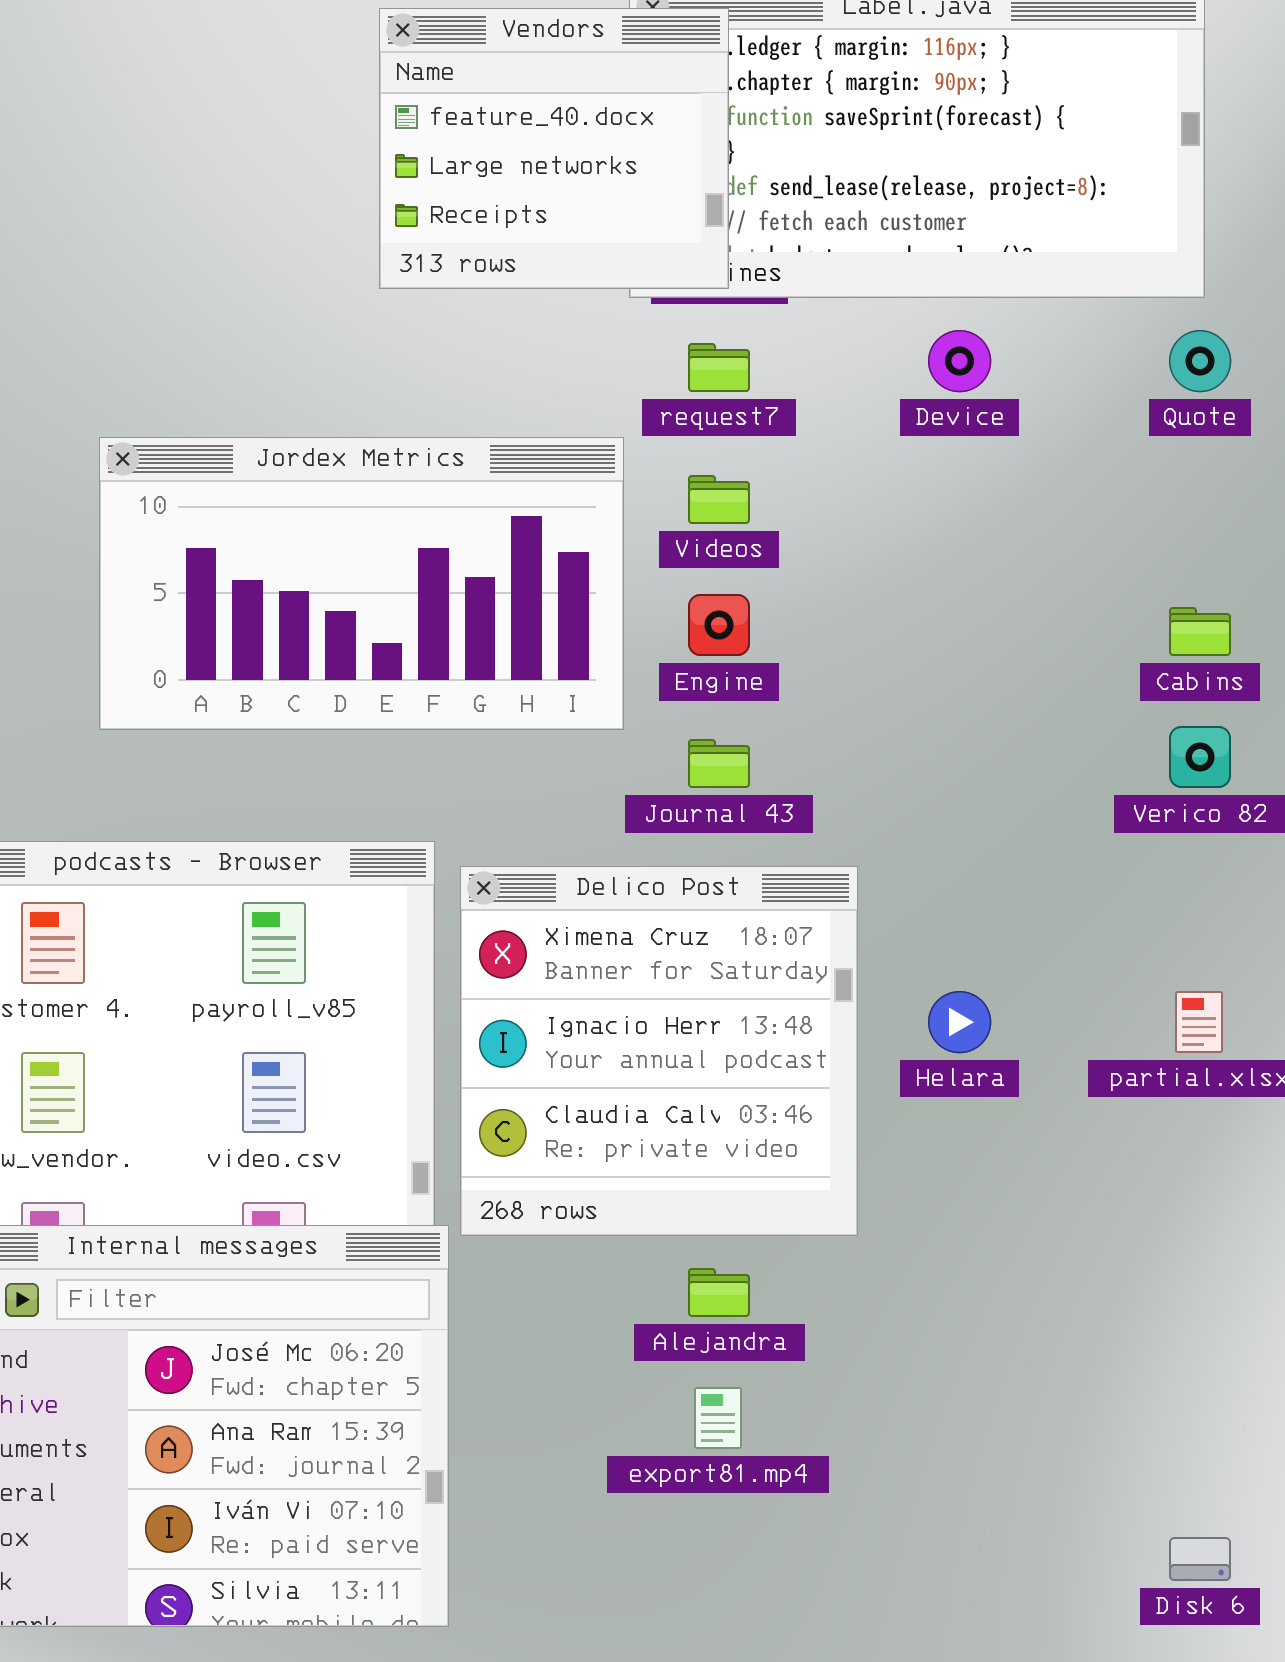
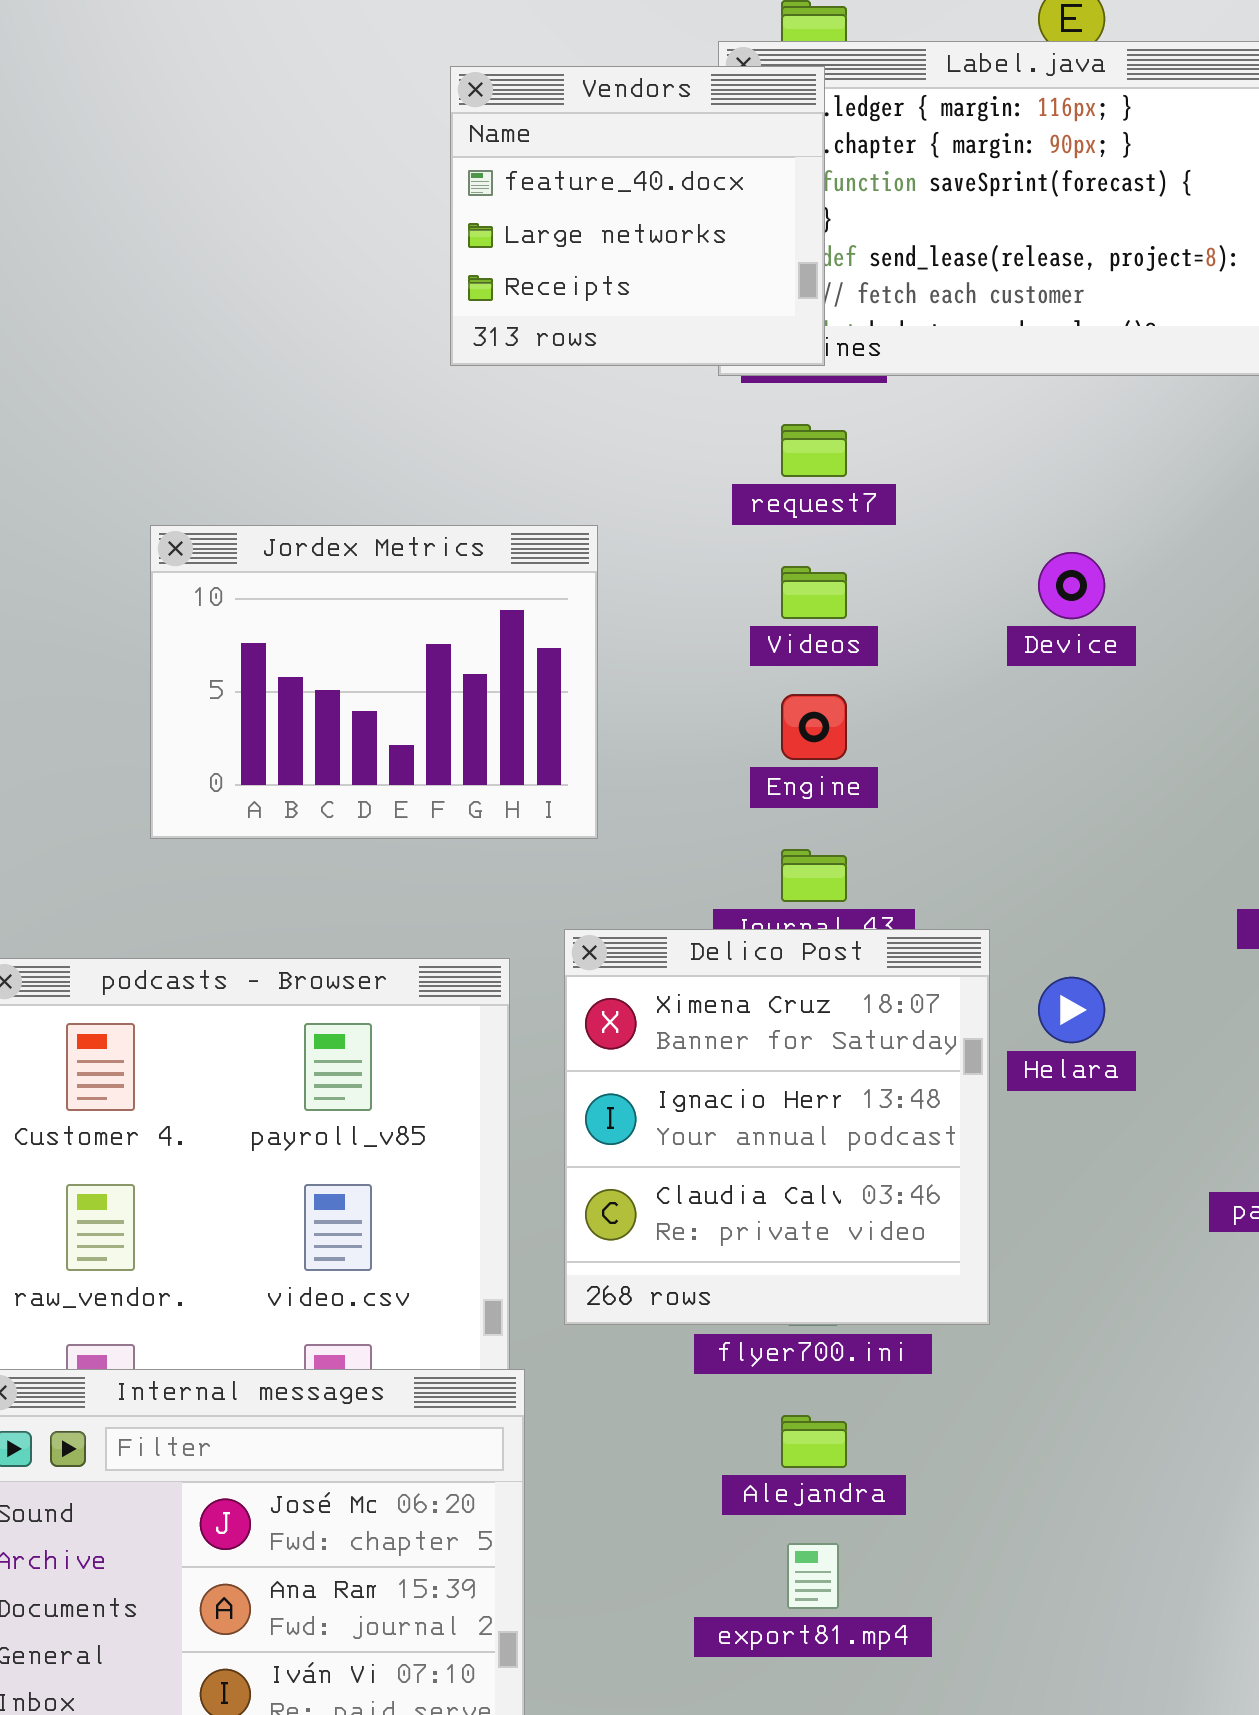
Device: [928,330,991,392] -> [1038,552,1105,619], moved
Jordex Metrics: [99,437,624,730] -> [150,525,598,839], resized
Delico Post: [460,866,858,1236] -> [564,929,990,1325], moved
Helara: [928,991,991,1053] -> [1038,977,1105,1043], moved

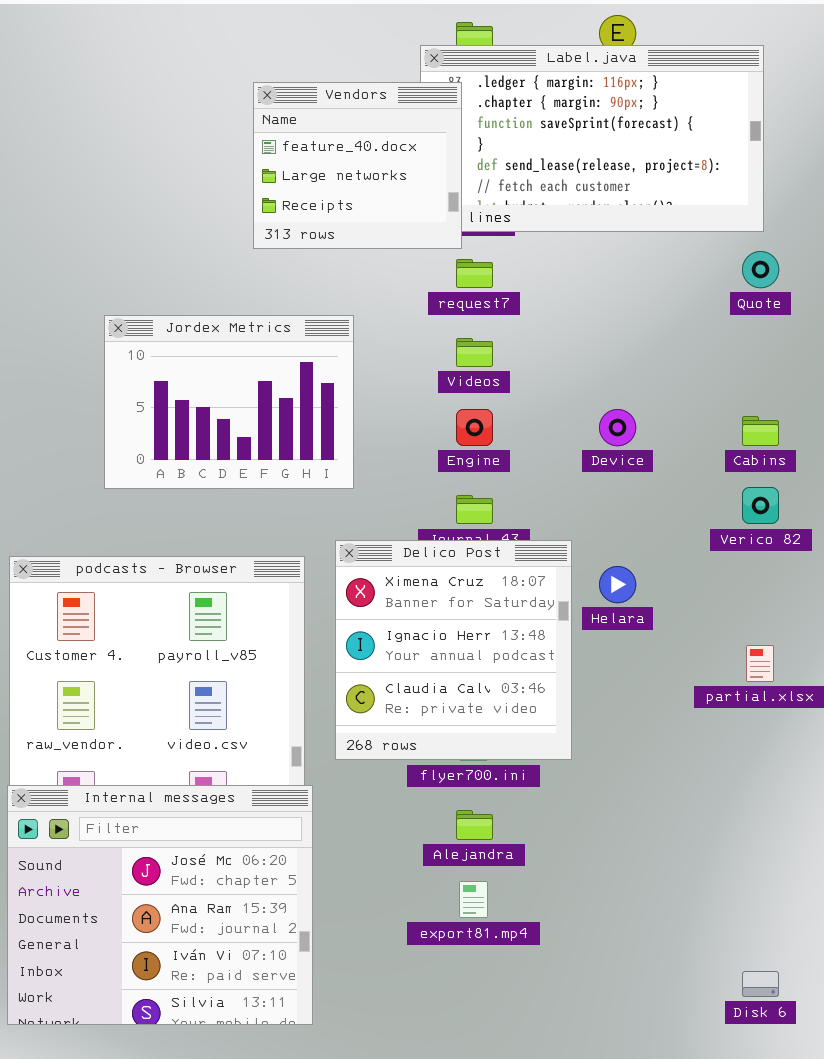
Vendors: [450,66,825,366] -> [253,82,462,249], moved
Device: [1038,552,1105,619] -> [599,409,636,446], moved

